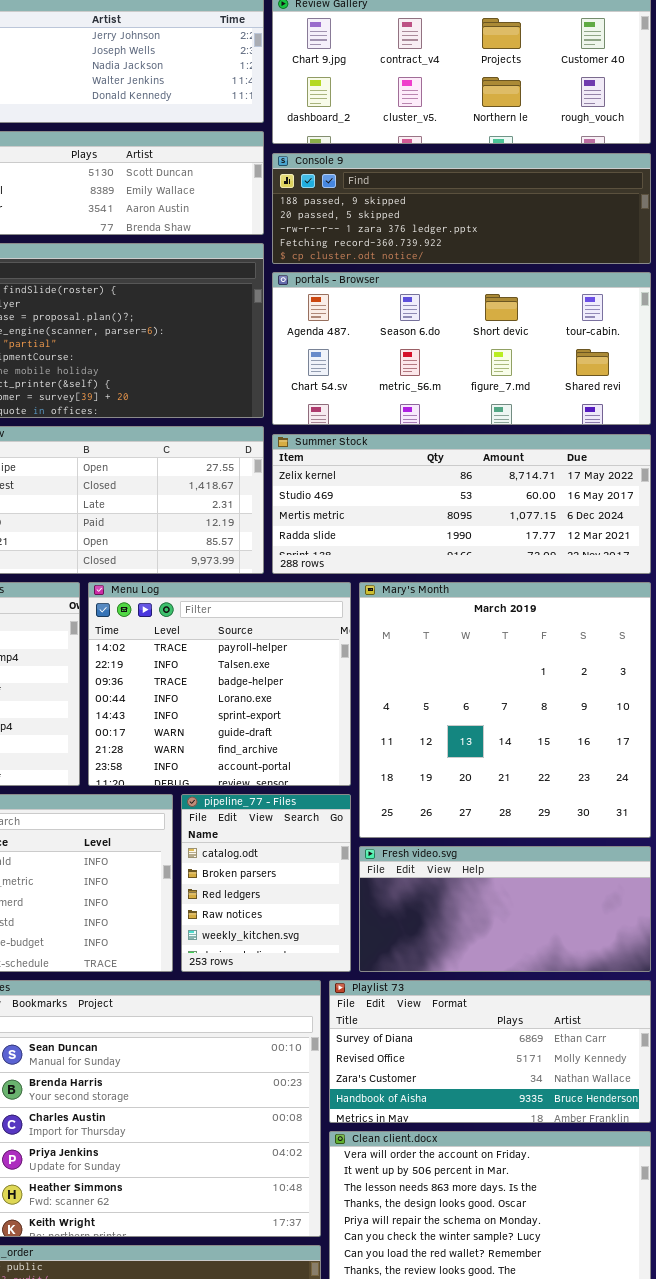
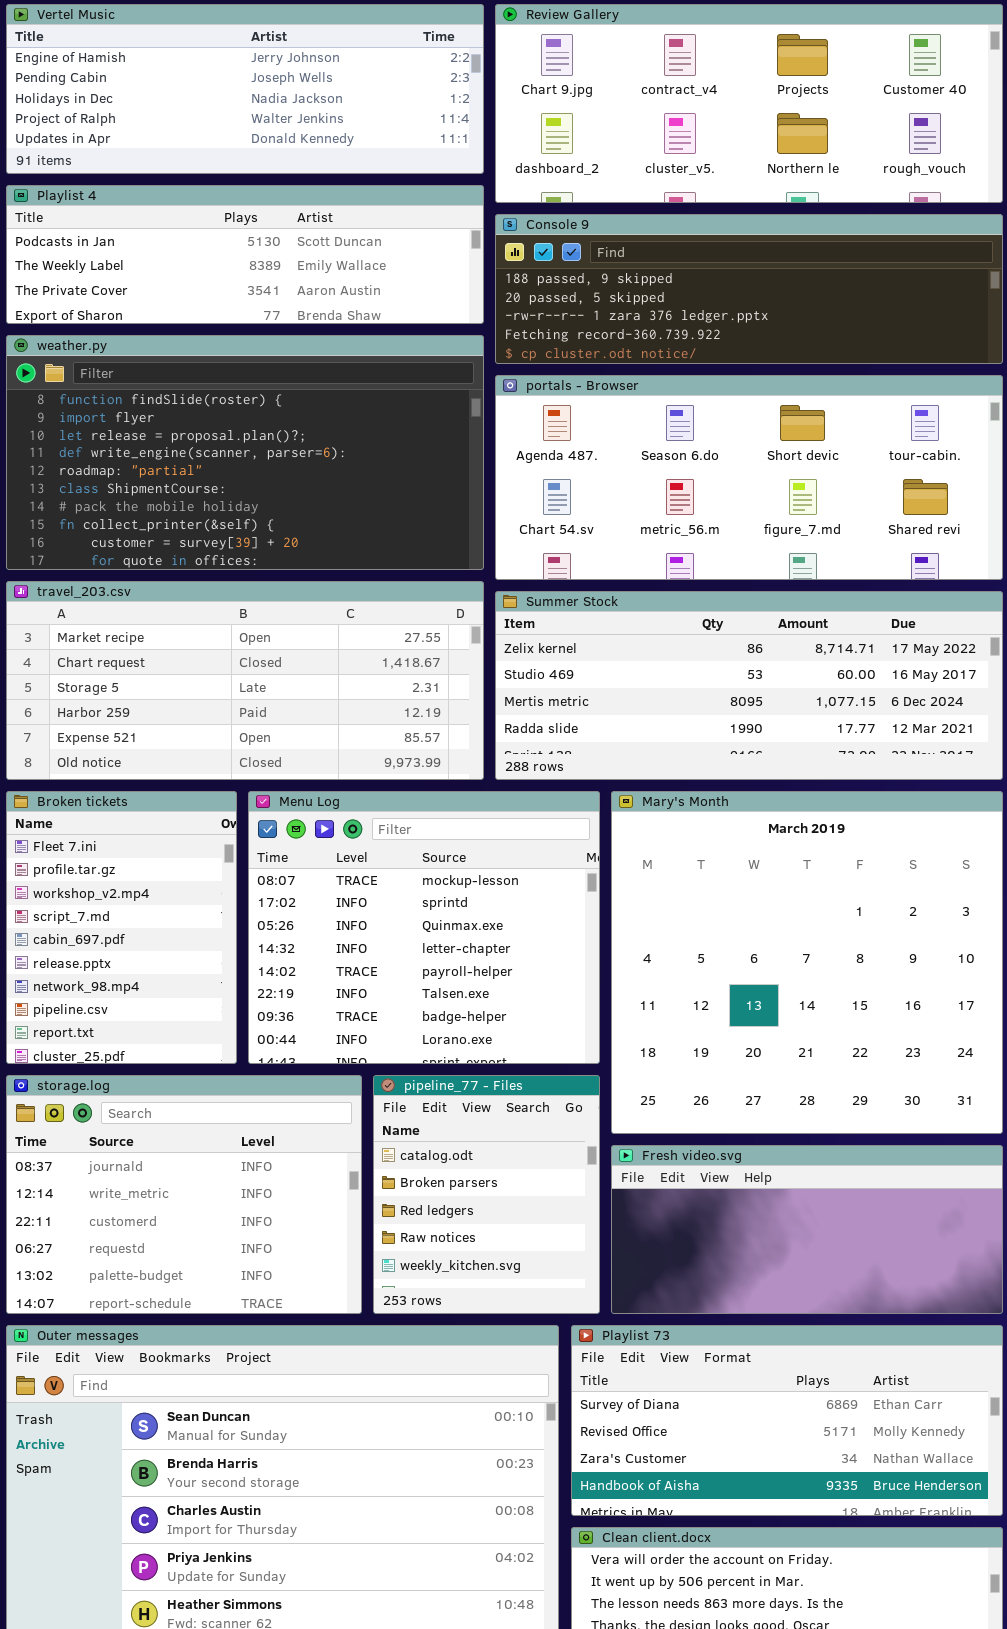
Menu Log: [88,582,351,786] -> [248,791,600,1064], scrolled up 4 rows

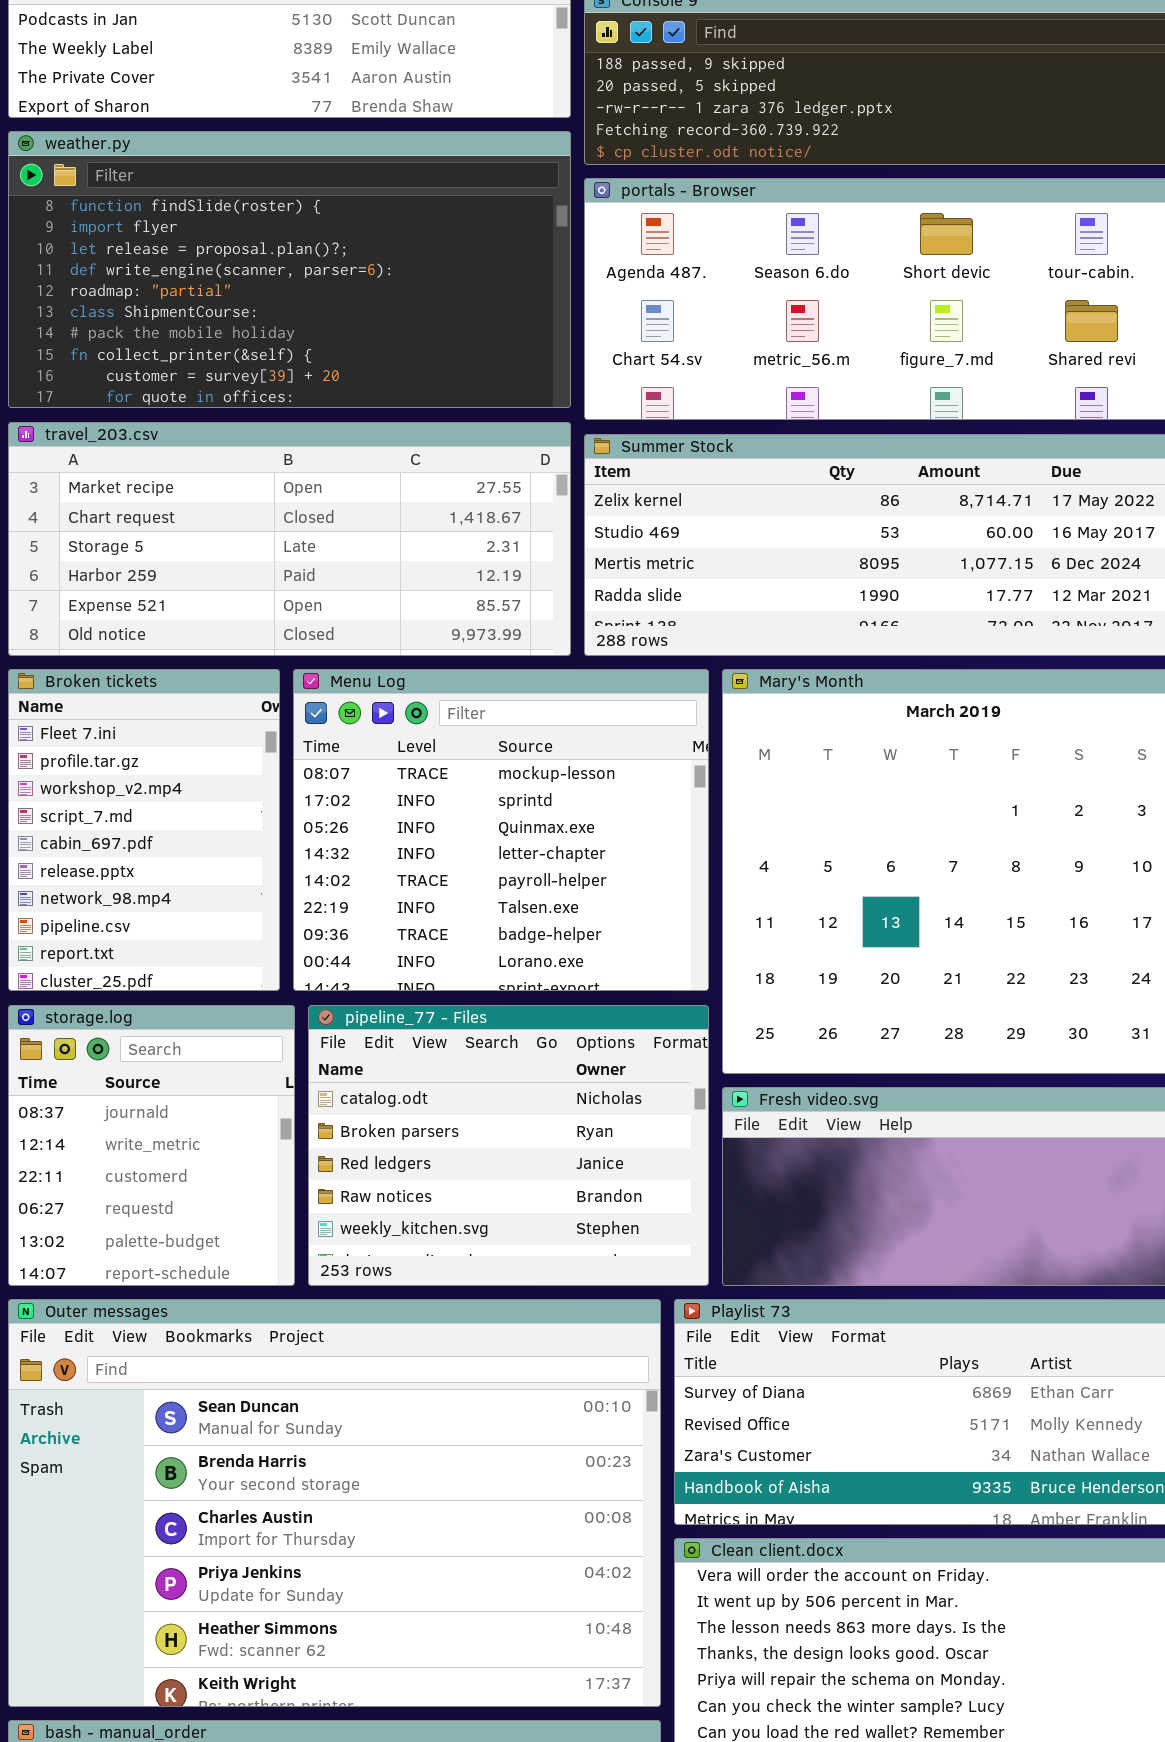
storage.log: [6,1075,362,1314] -> [8,1005,295,1286], resized
pipeline_77 - Files: [373,1075,600,1314] -> [308,1005,709,1286], resized

